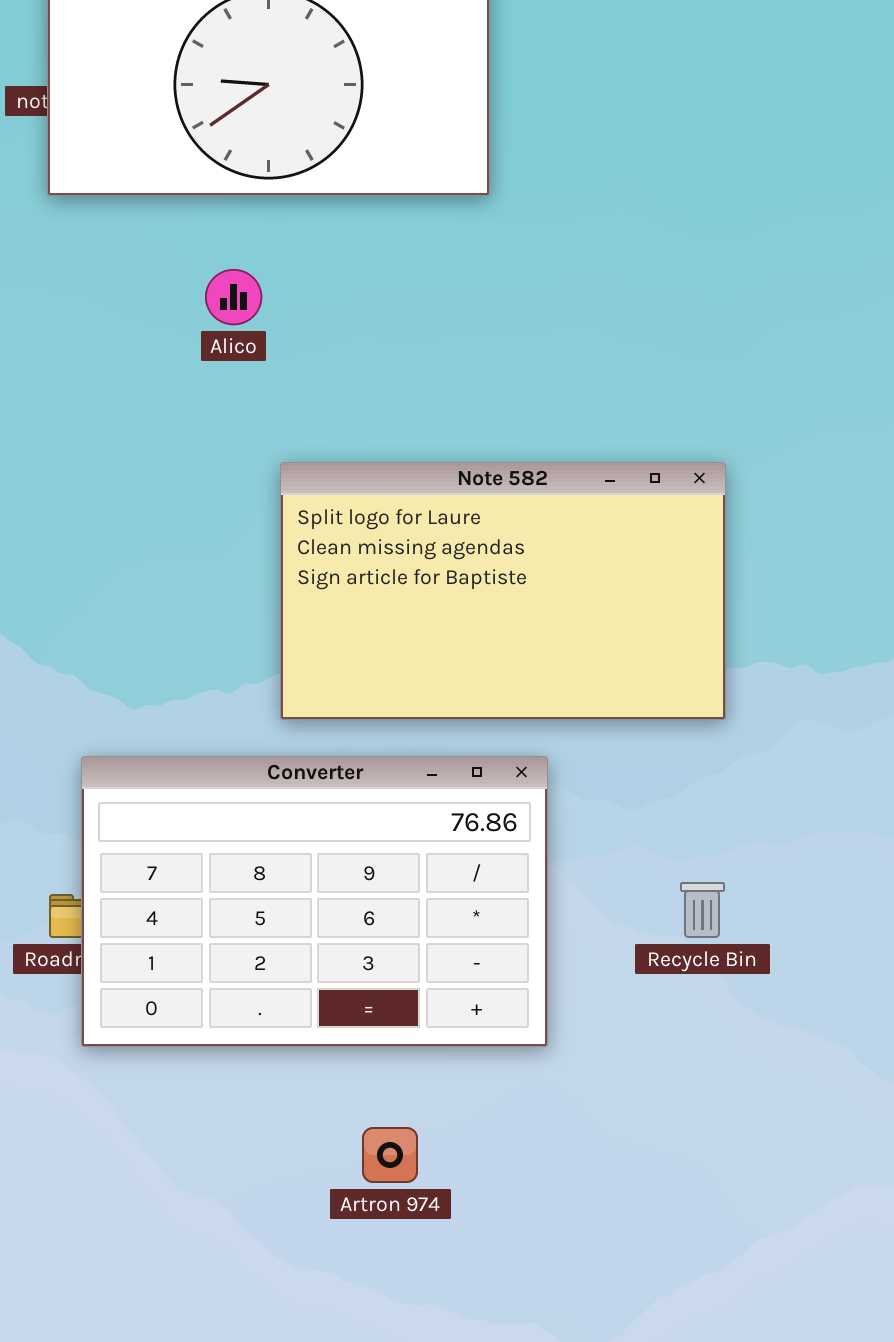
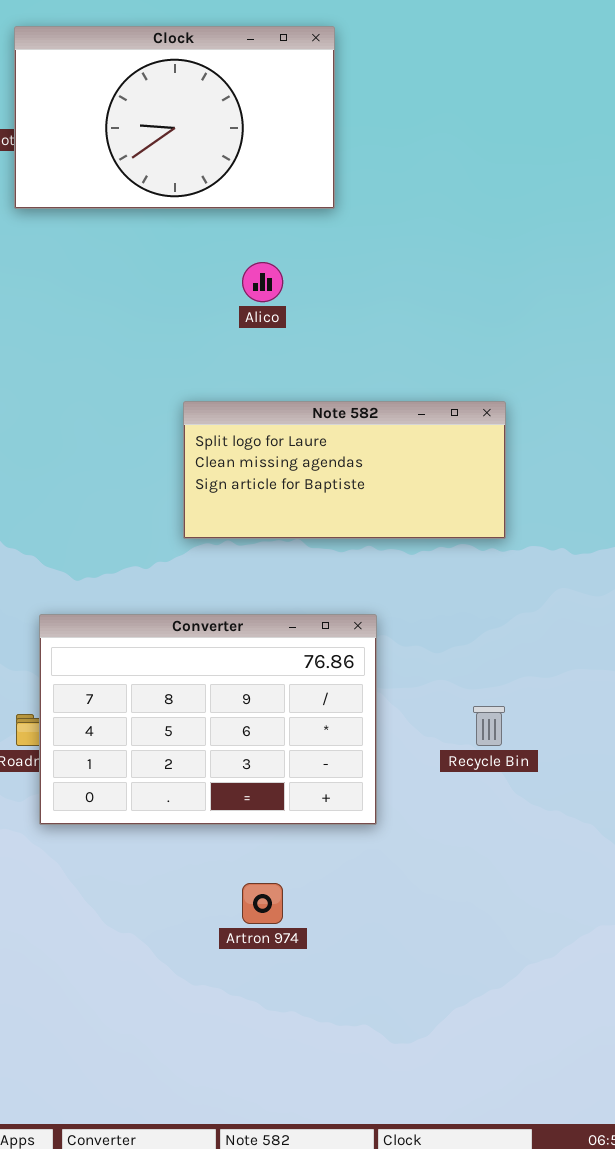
Alico: [205,269,262,325] -> [242,262,283,302], moved
Note 582: [280,462,726,720] -> [183,401,506,539], resized

